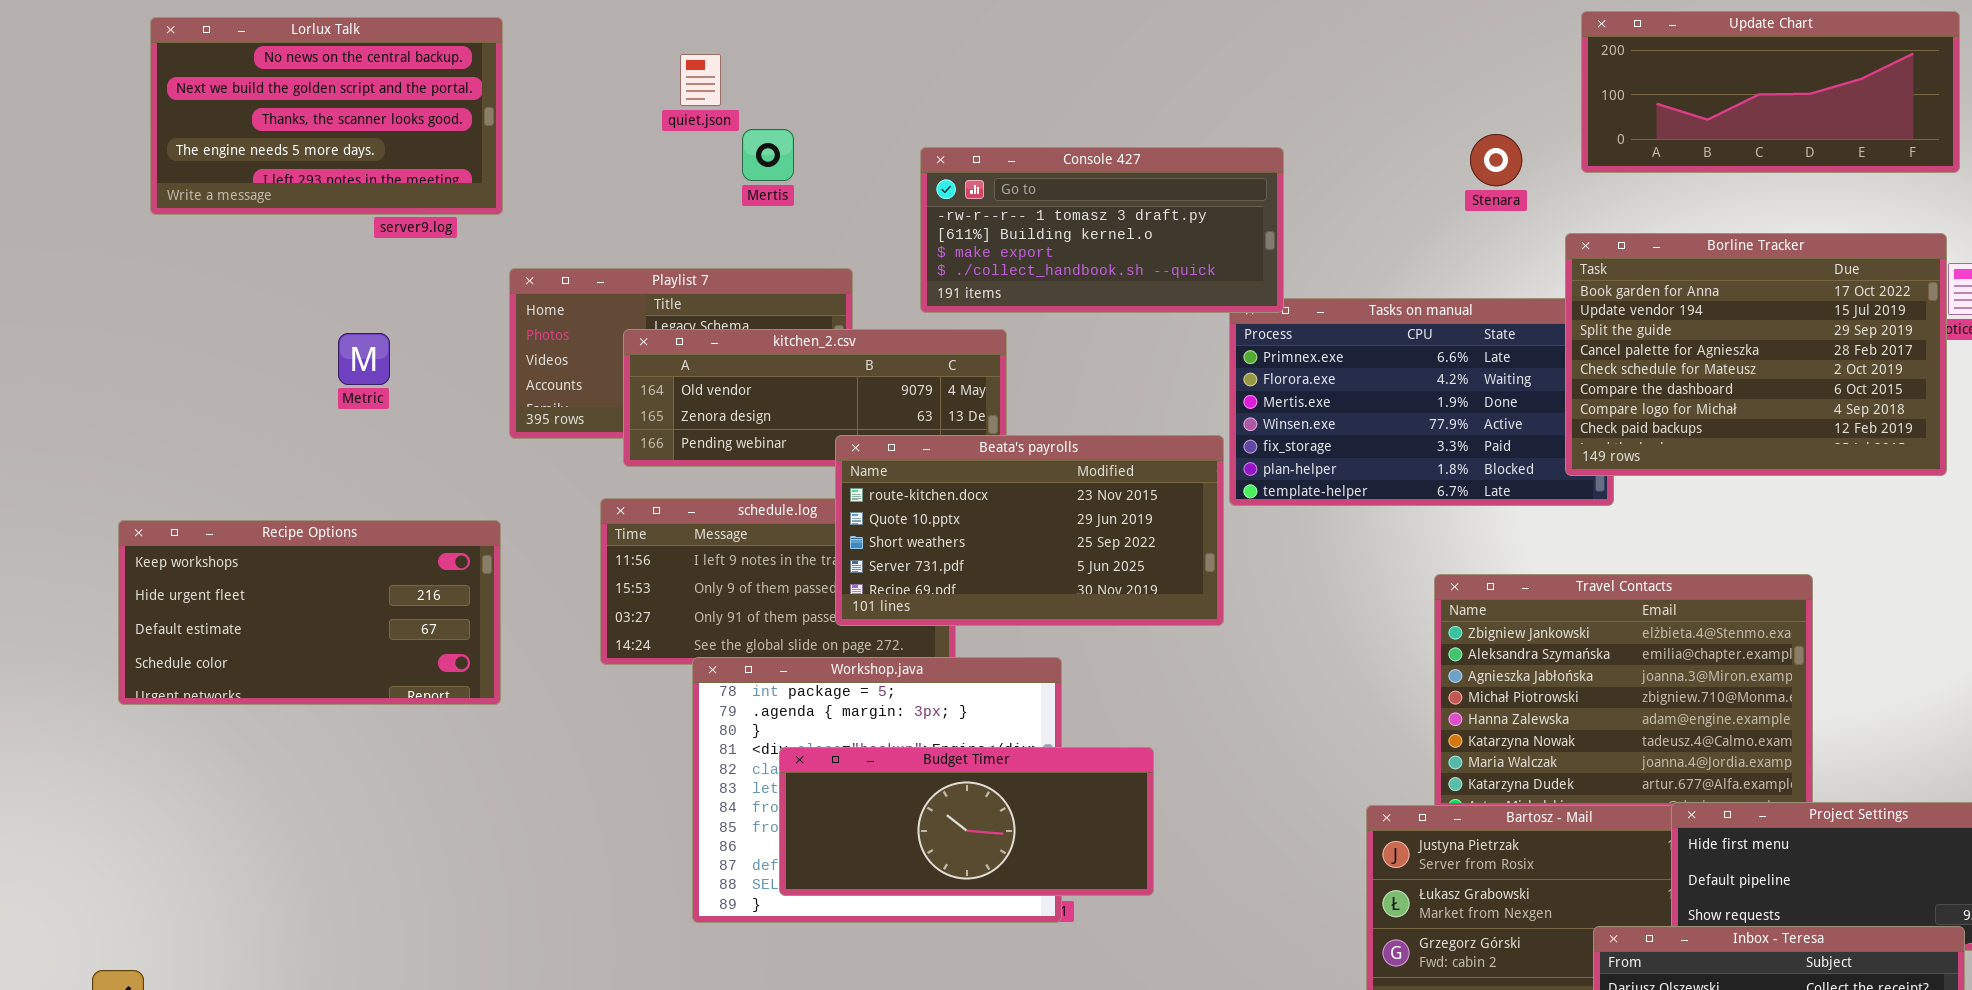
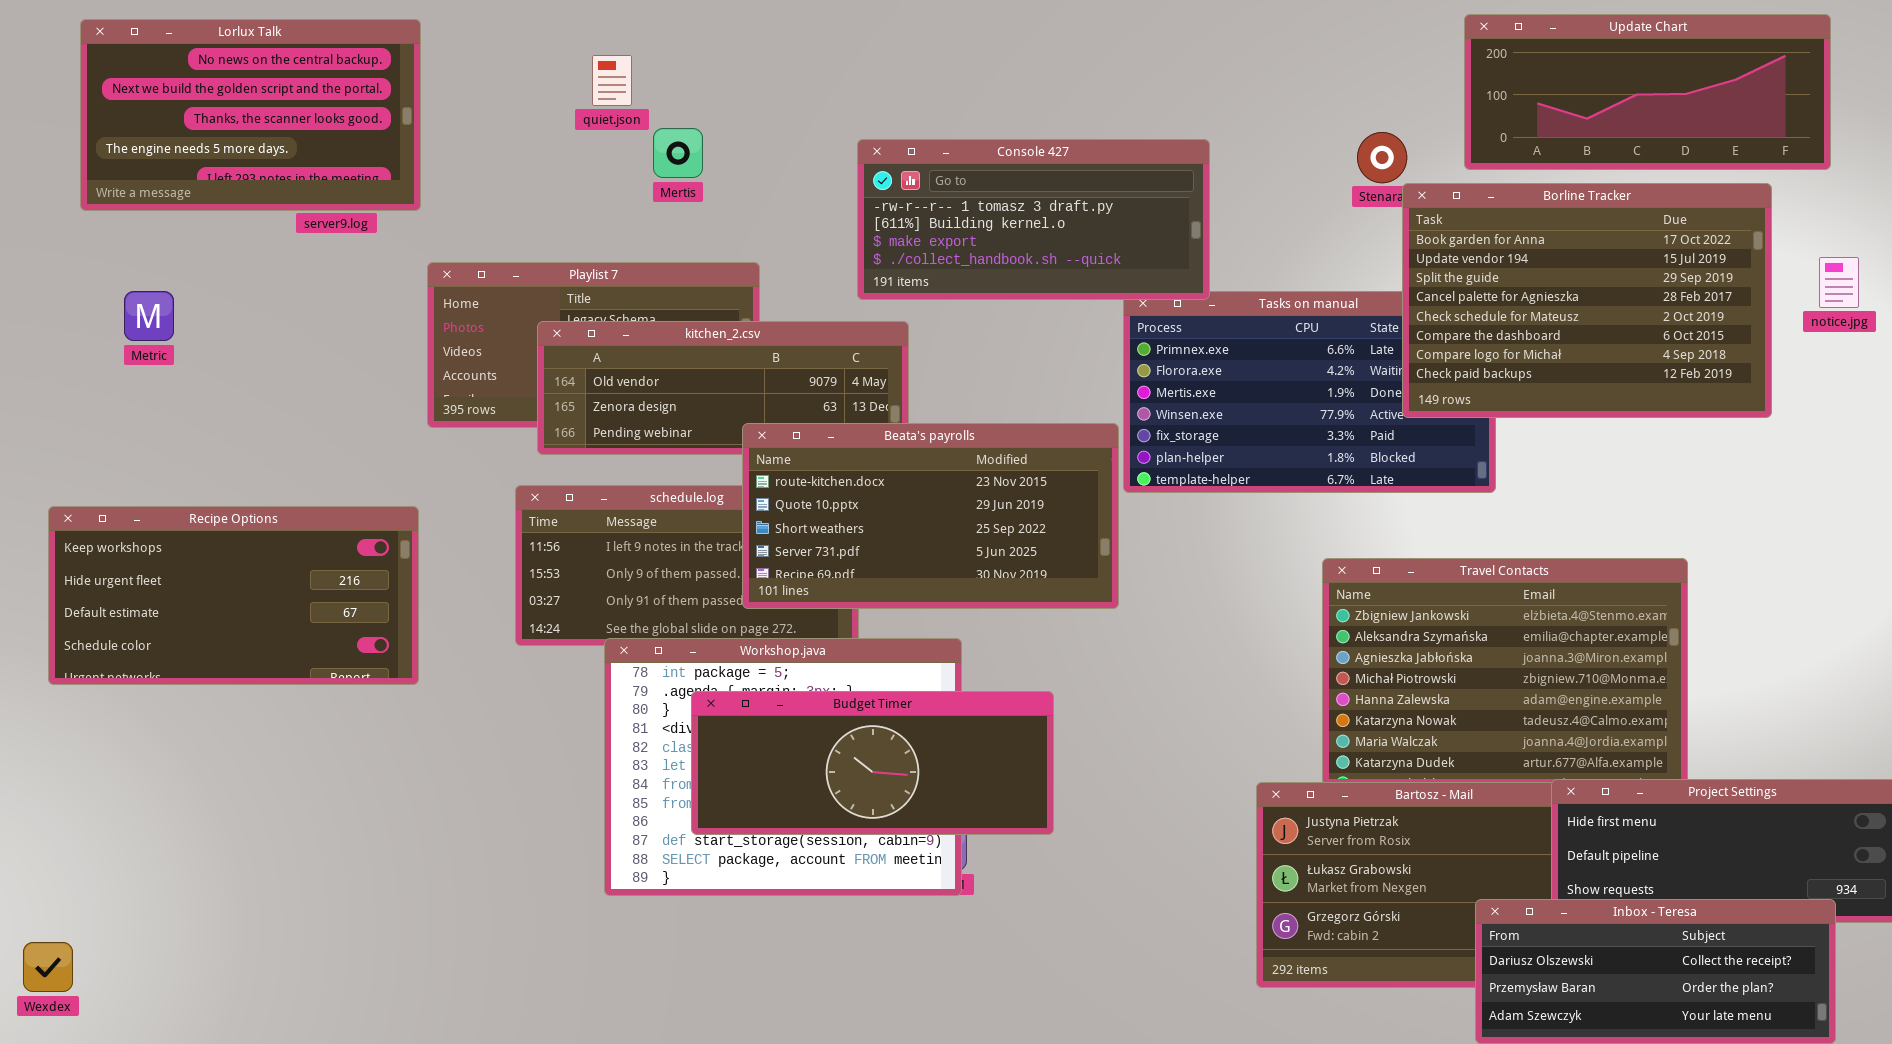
Console 427: [920,147,1284,313] -> [857,139,1210,300], moved
Borline Tracker: [1565,233,1947,476] -> [1402,183,1772,418], moved
Metric: [338,333,390,385] -> [124,291,174,341], moved
Budget Timer: [779,747,1154,896] -> [691,691,1054,835], moved

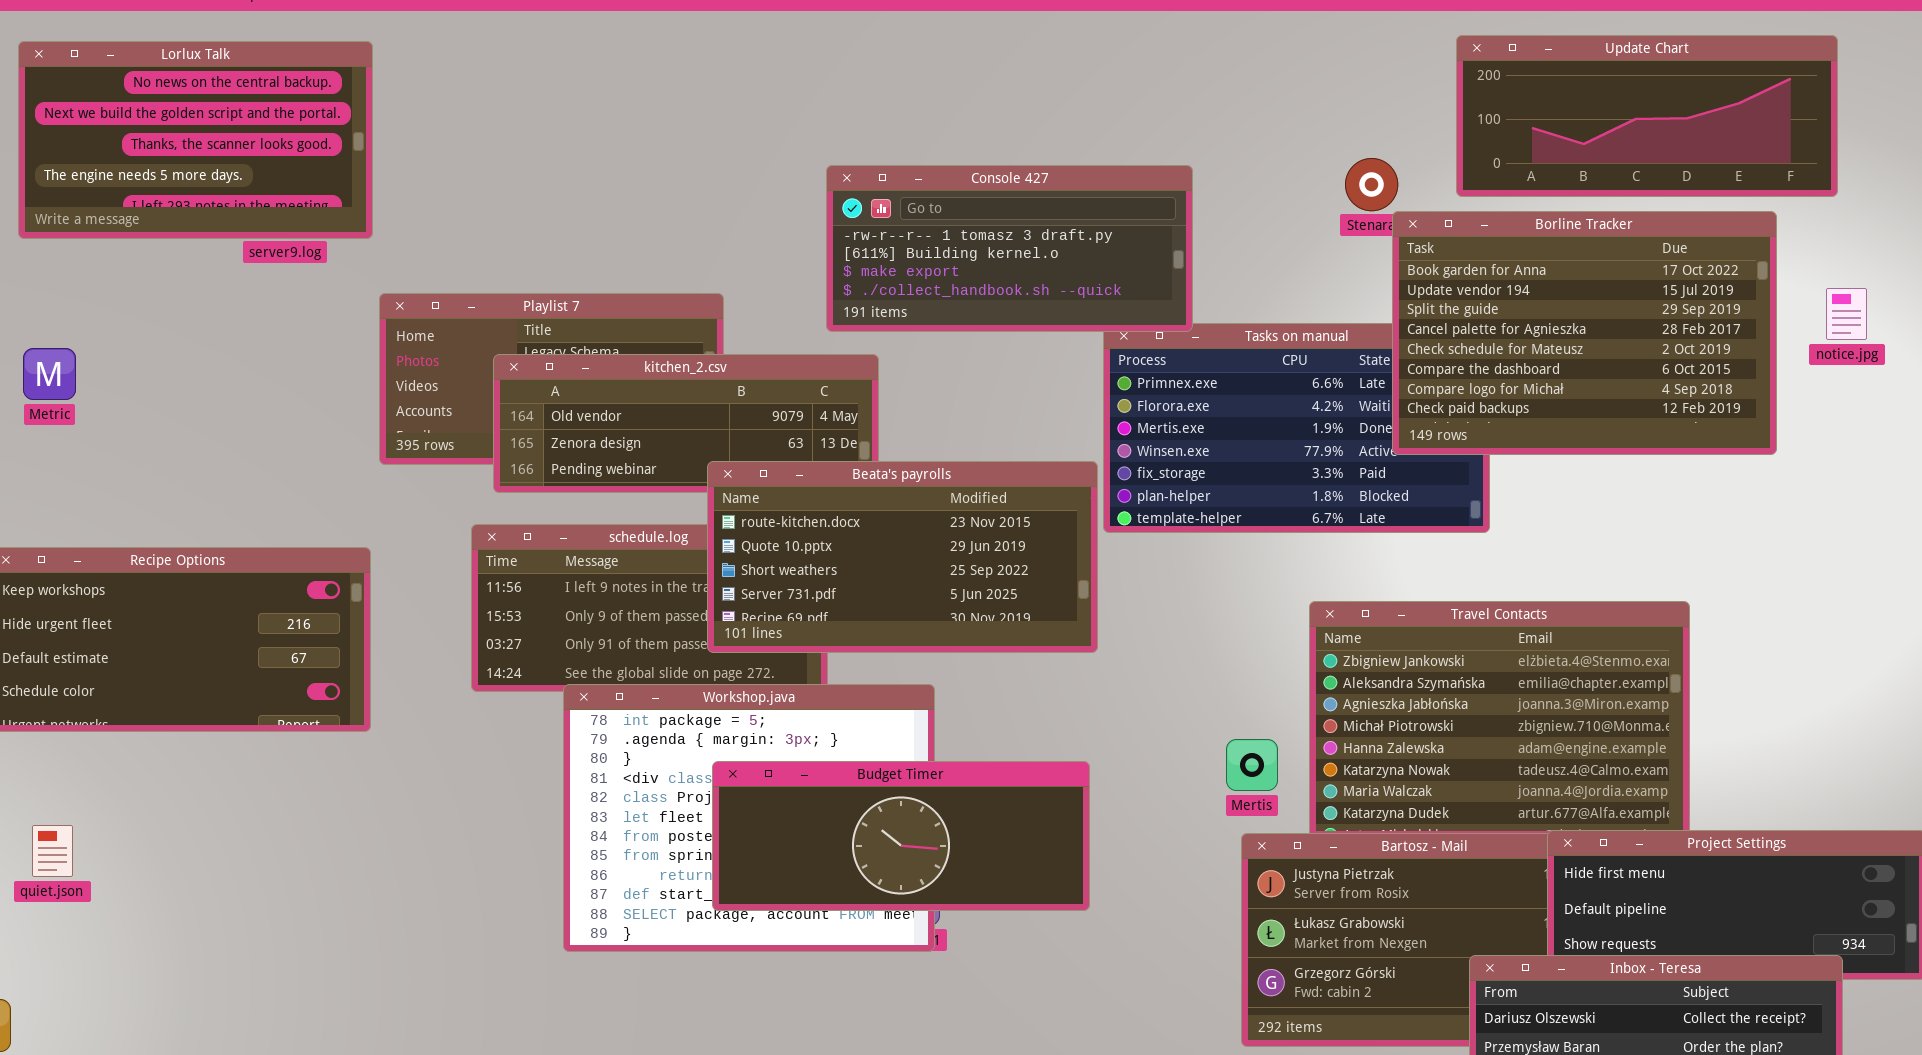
quiet.json: [592,55,632,106] -> [32,825,73,877], moved
Mertis: [653,128,703,178] -> [1226,739,1278,791], moved
Metric: [124,291,174,341] -> [23,348,76,400], moved
Budget Timer: [691,691,1054,835] -> [712,761,1090,911], moved

